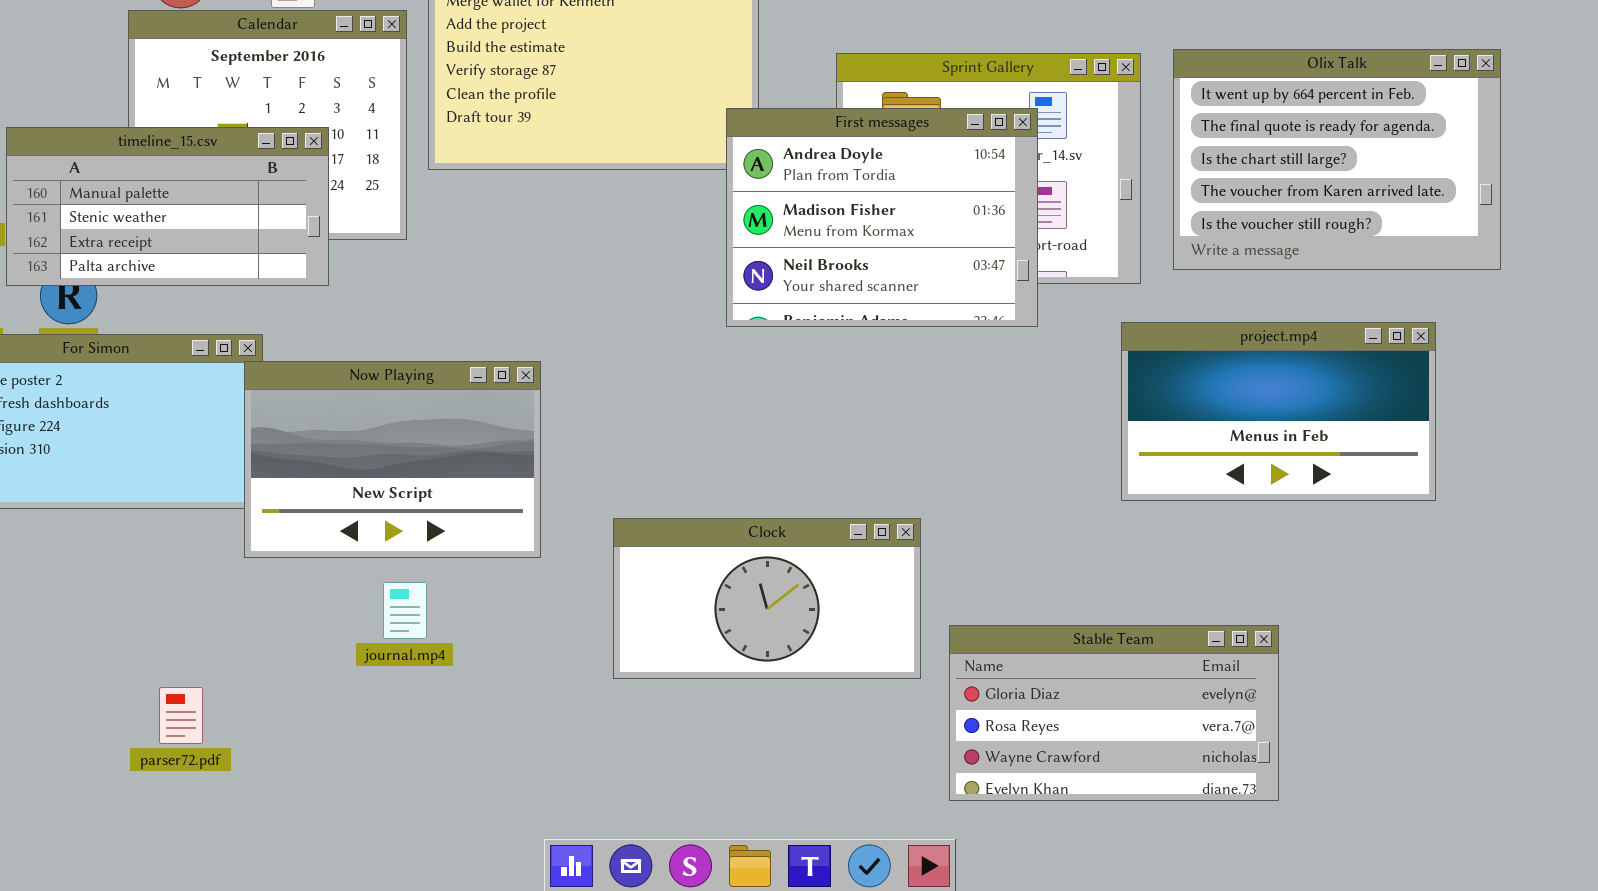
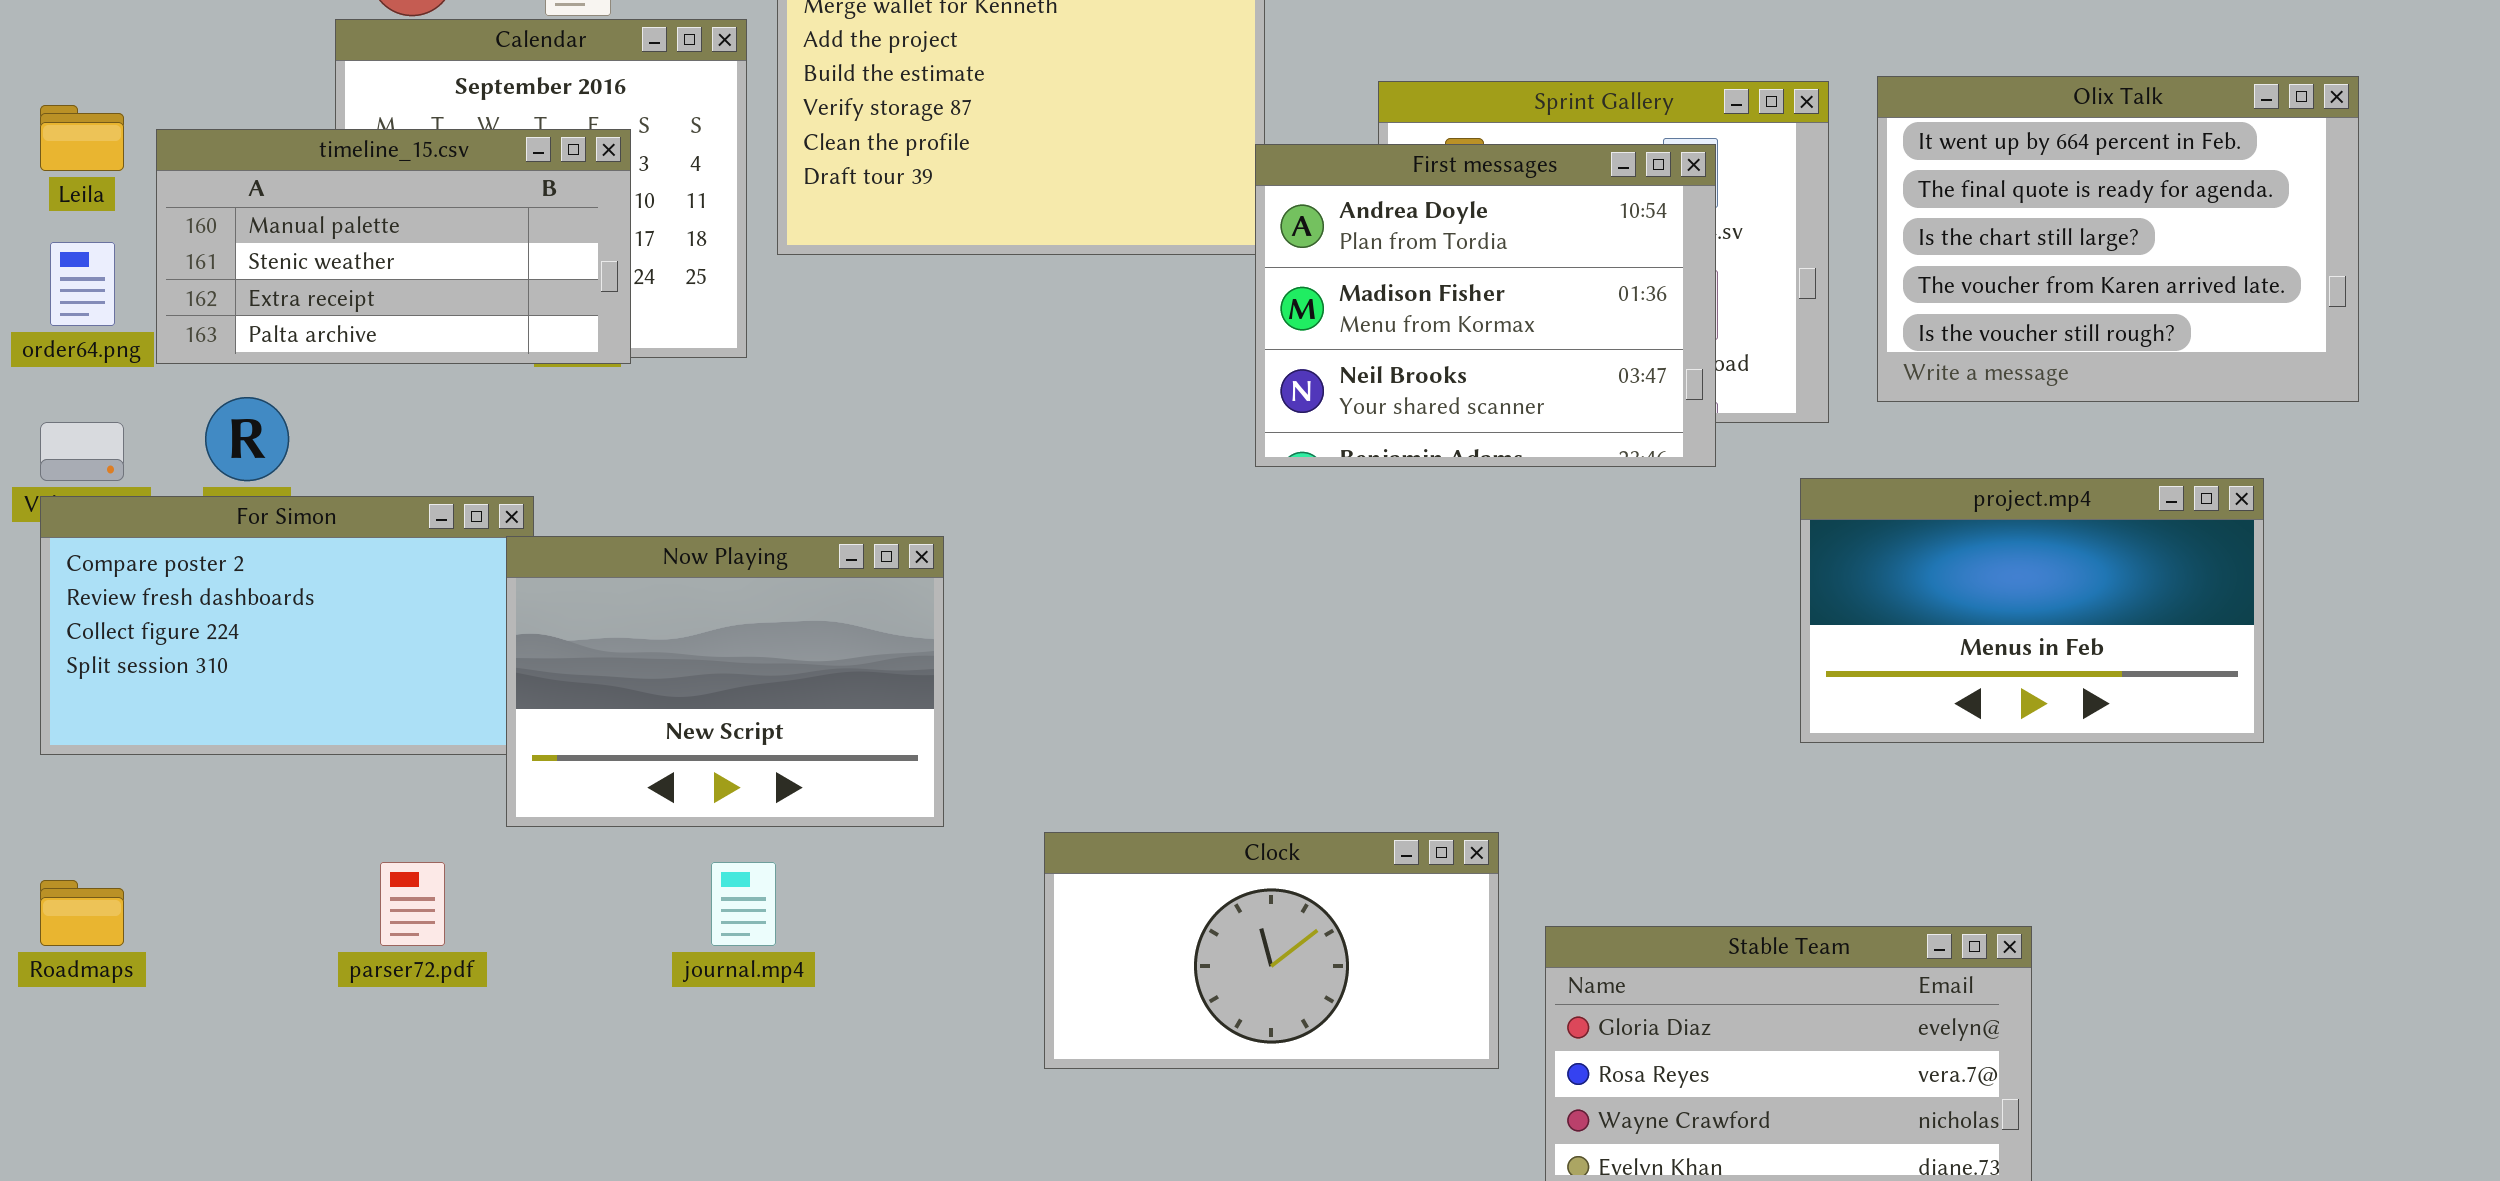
First messages: [726,108,1038,327] -> [1255,144,1716,467], moved
timeline_15.csv: [6,127,329,286] -> [156,129,631,364], moved
Clock: [613,518,921,679] -> [1044,832,1499,1069], moved
parser72.pdf: [159,687,203,744] -> [380,862,445,946], moved

